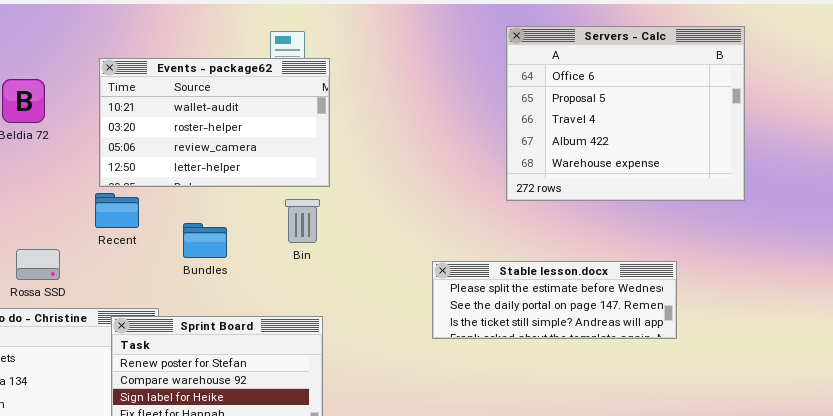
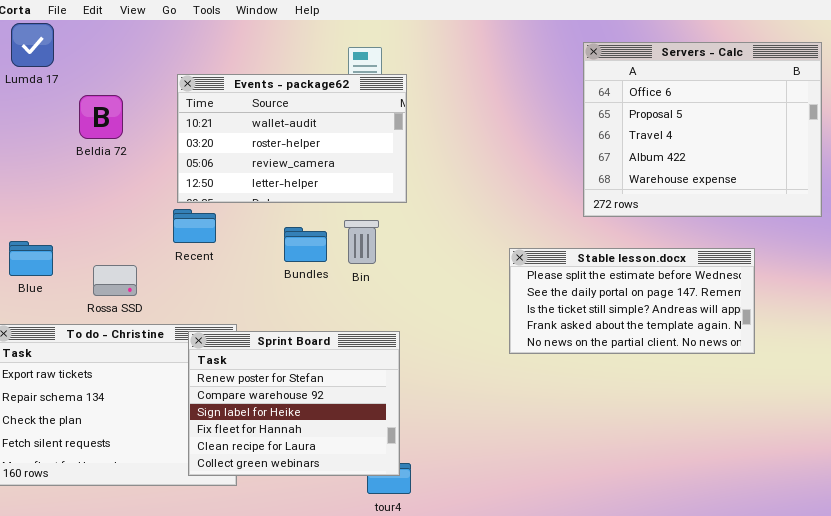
Bin: [285,199,320,243] -> [344,220,379,264], moved
Bundles: [183,223,227,258] -> [284,227,327,262], moved
Stable lesson.docx: [432,261,677,339] -> [509,248,755,354], resized

